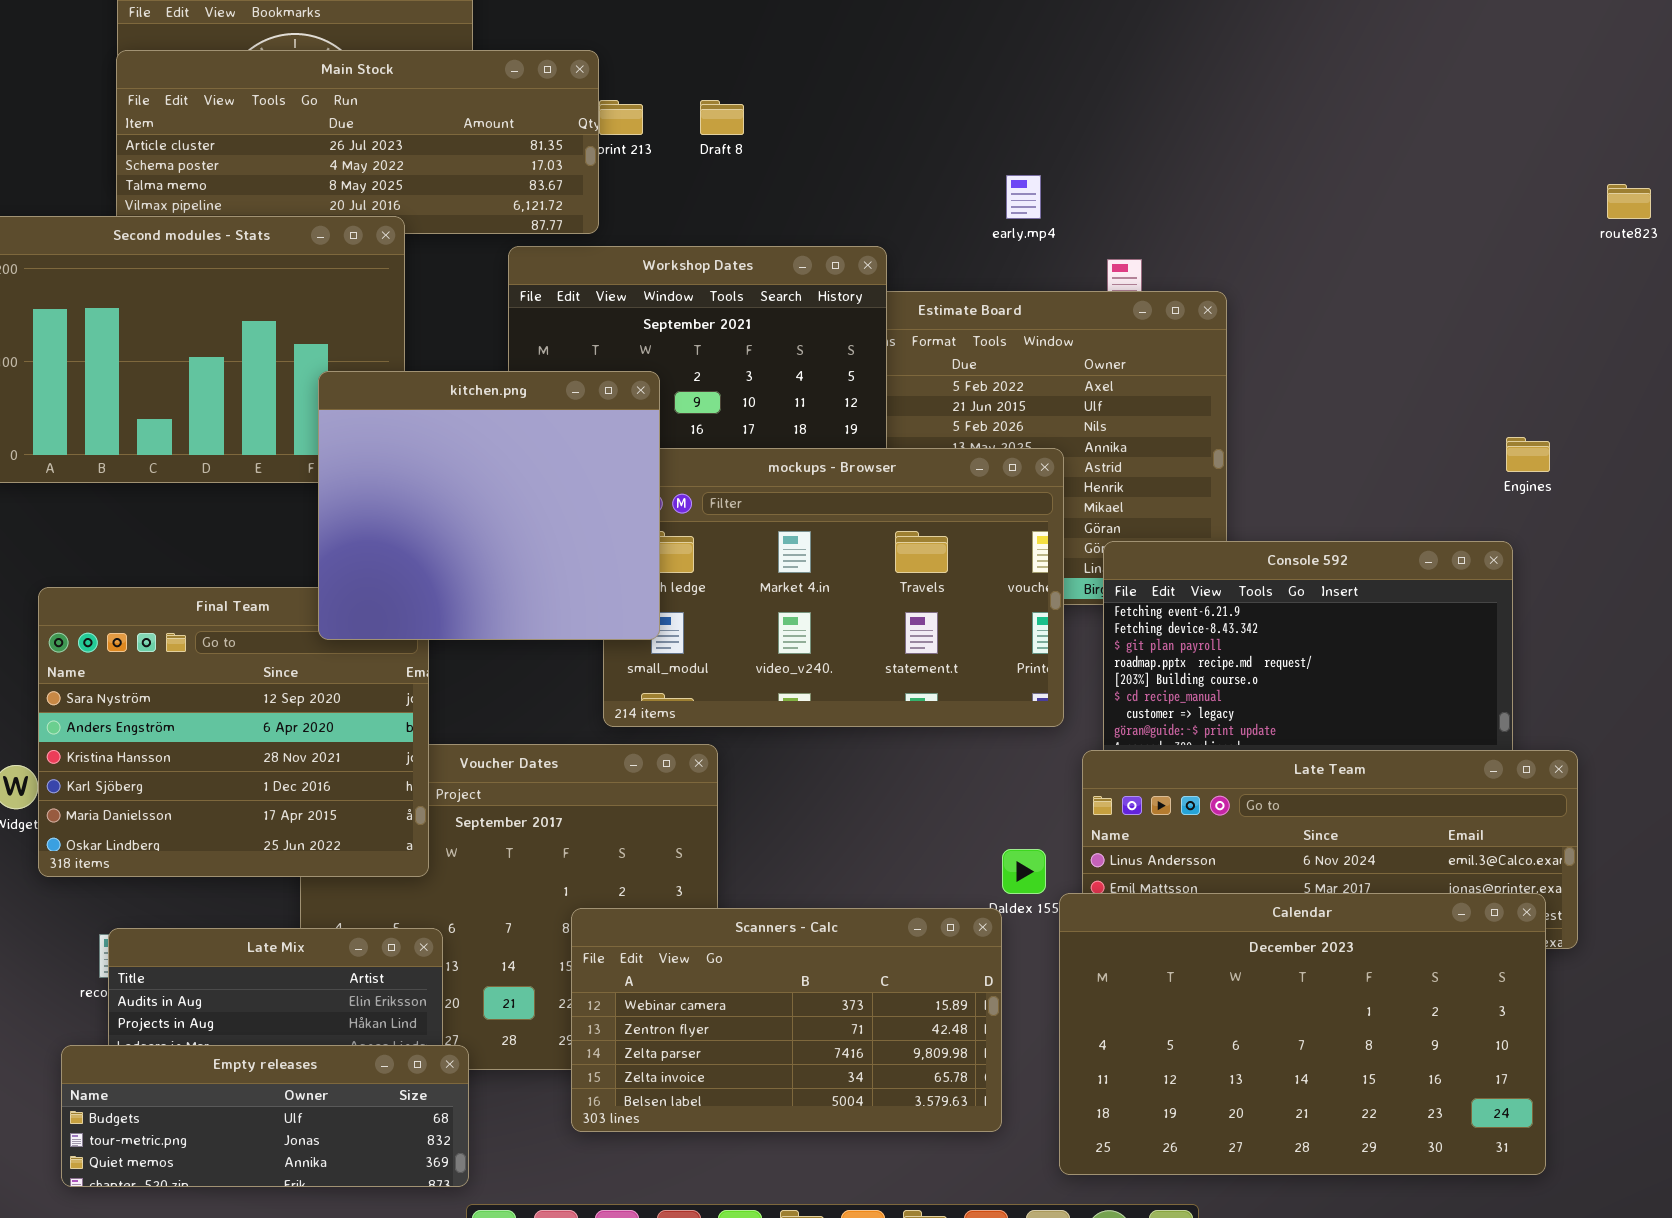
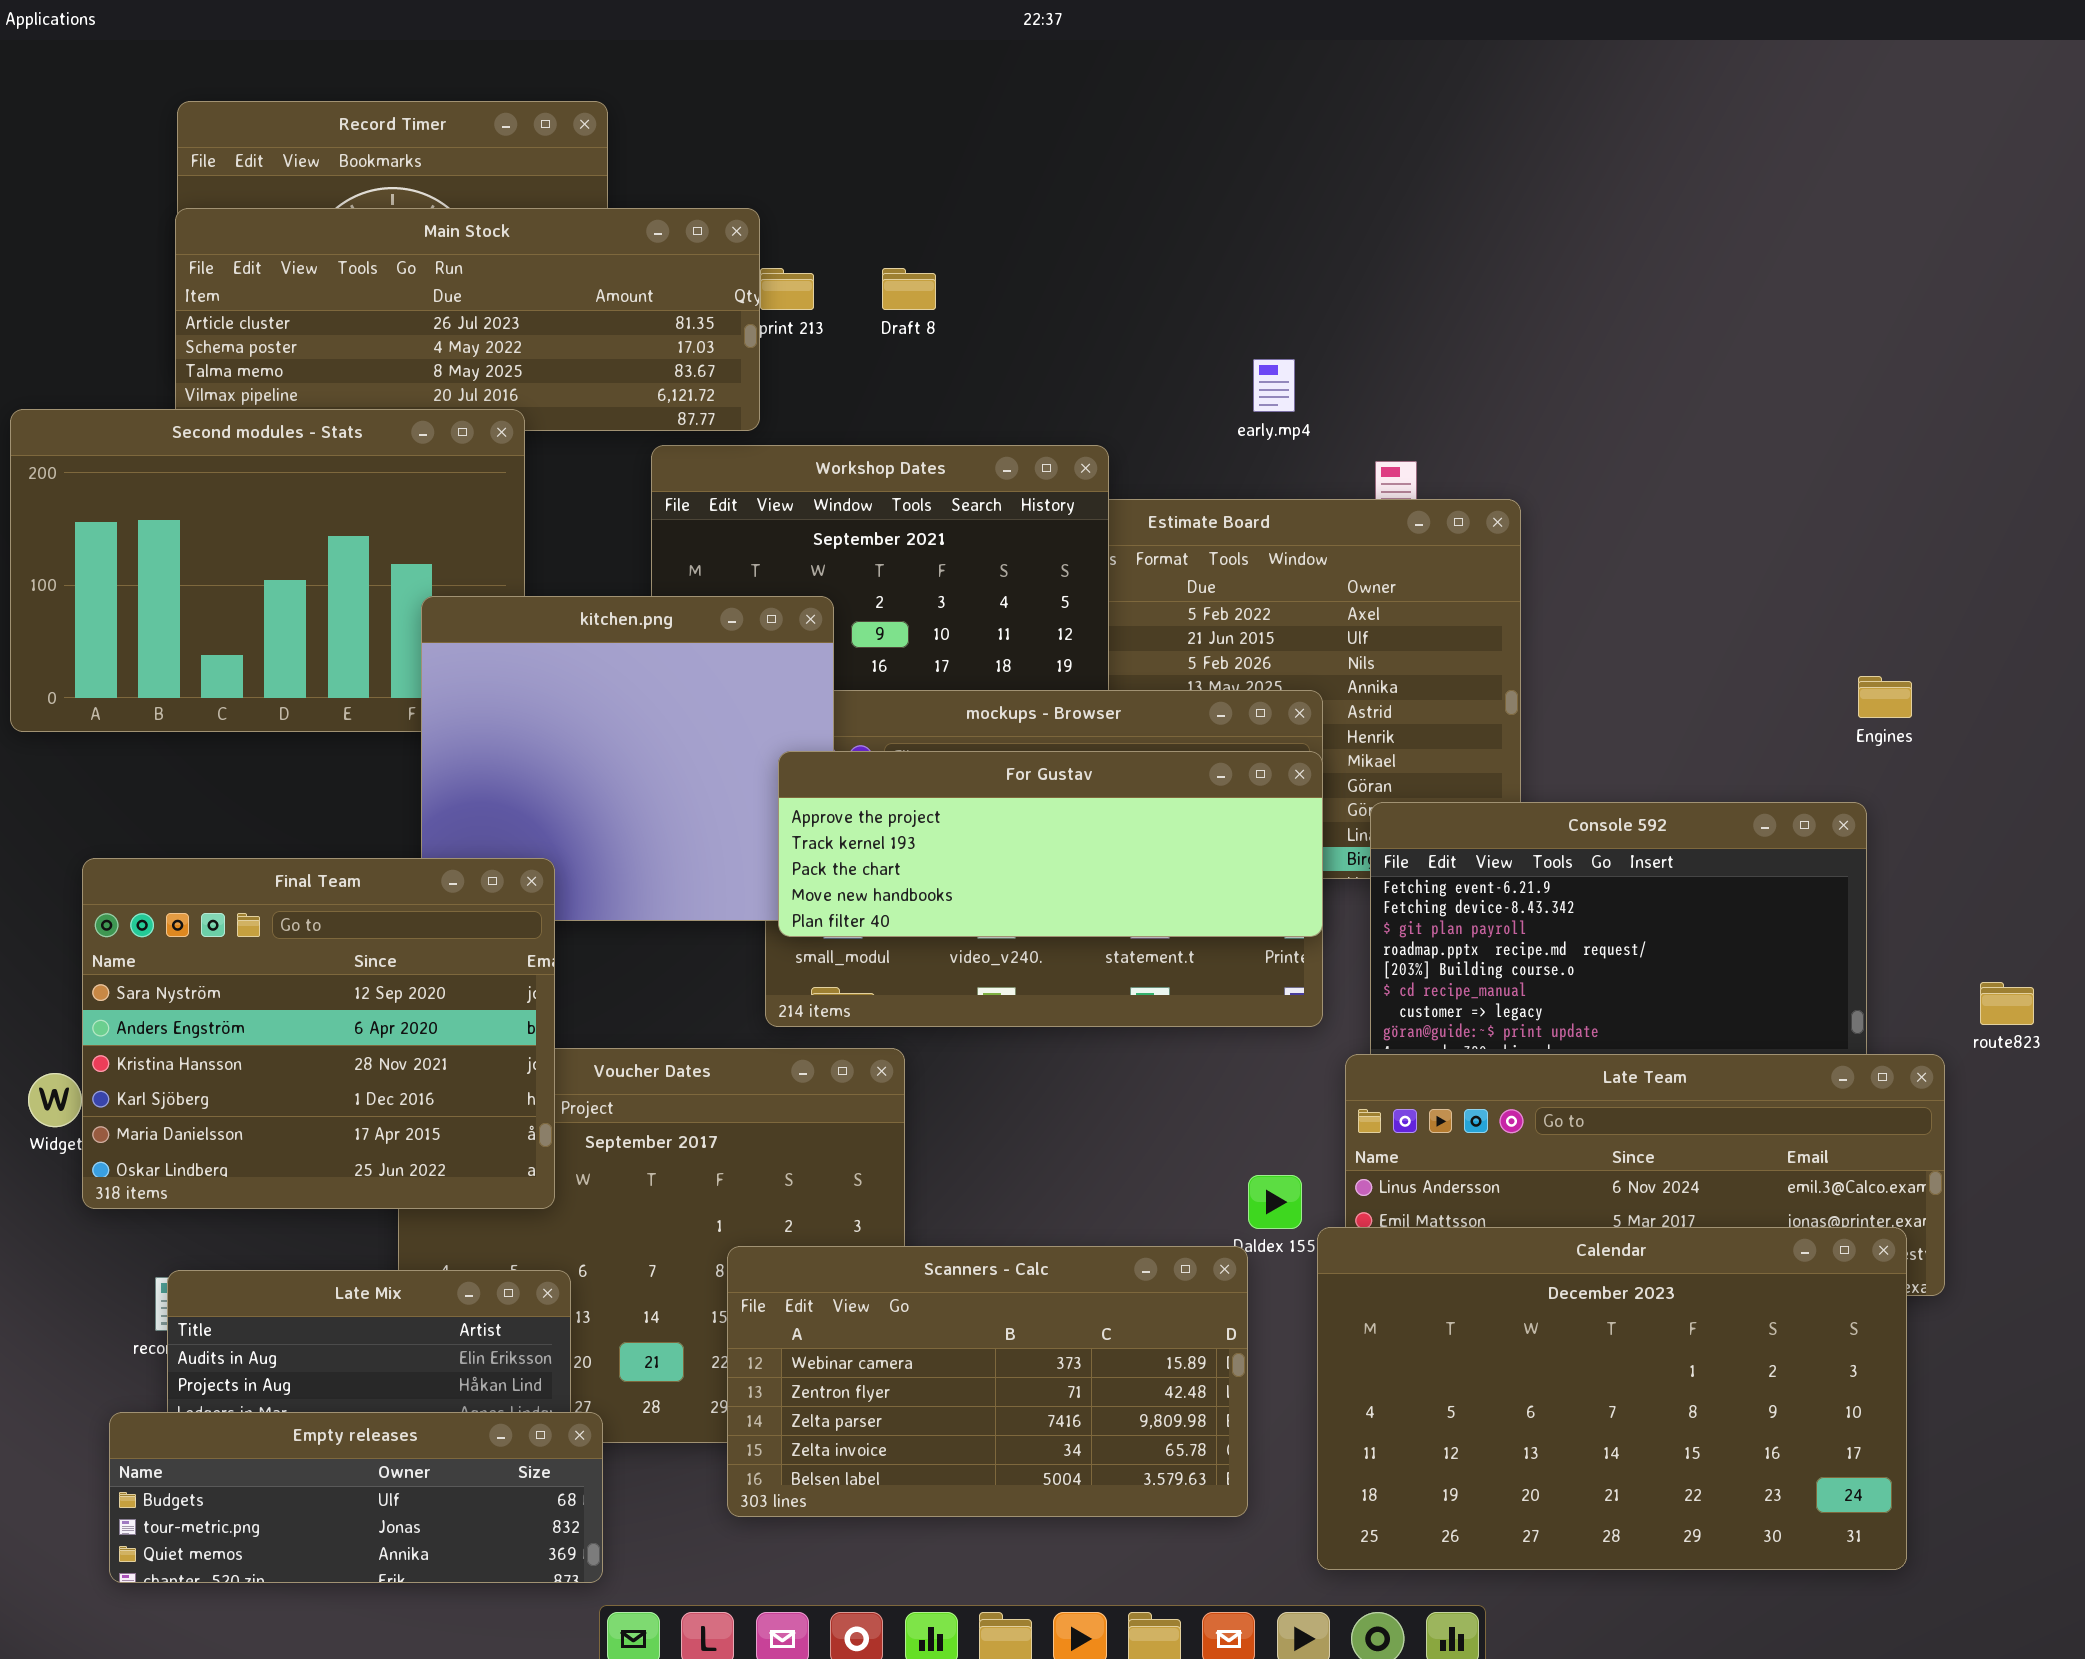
route823: [1607,184,1651,219] -> [1980,982,2034,1025], moved
For Gustav: none -> [778,751,1323,937], opened
Final Team: [38,587,429,877] -> [82,858,555,1209], raised

